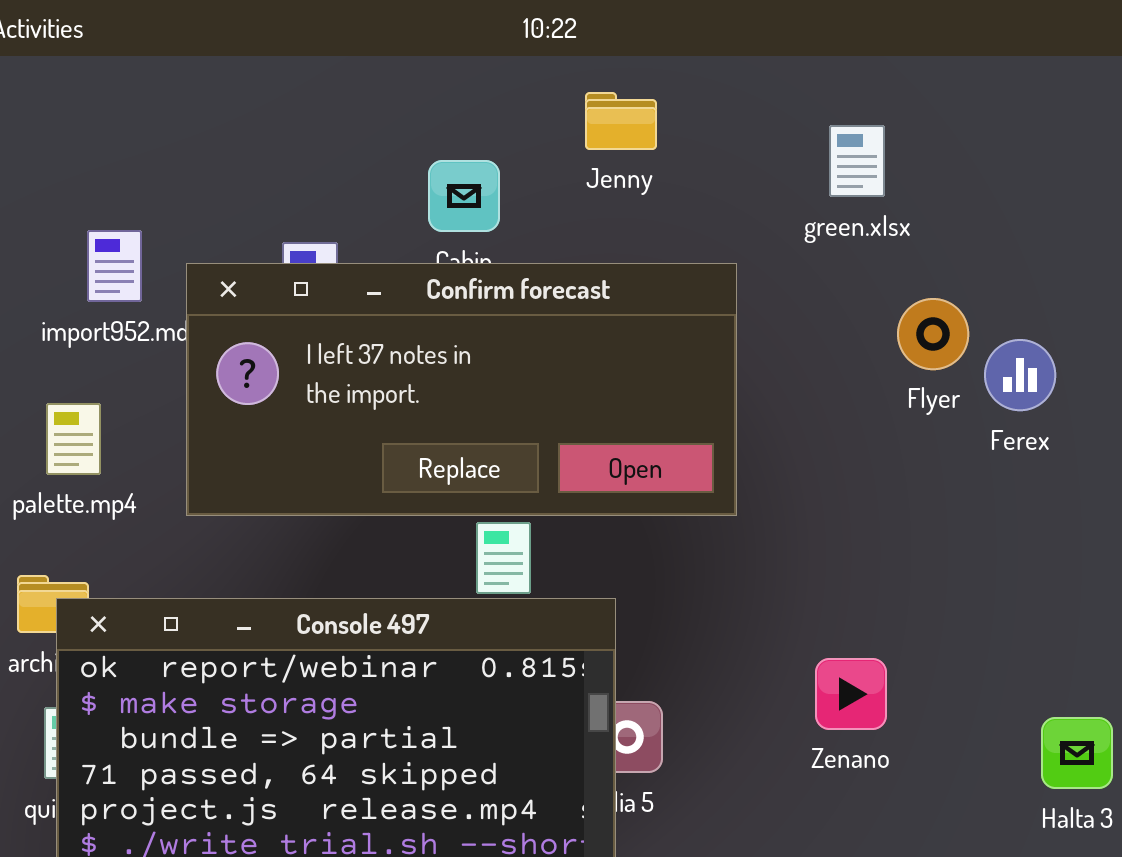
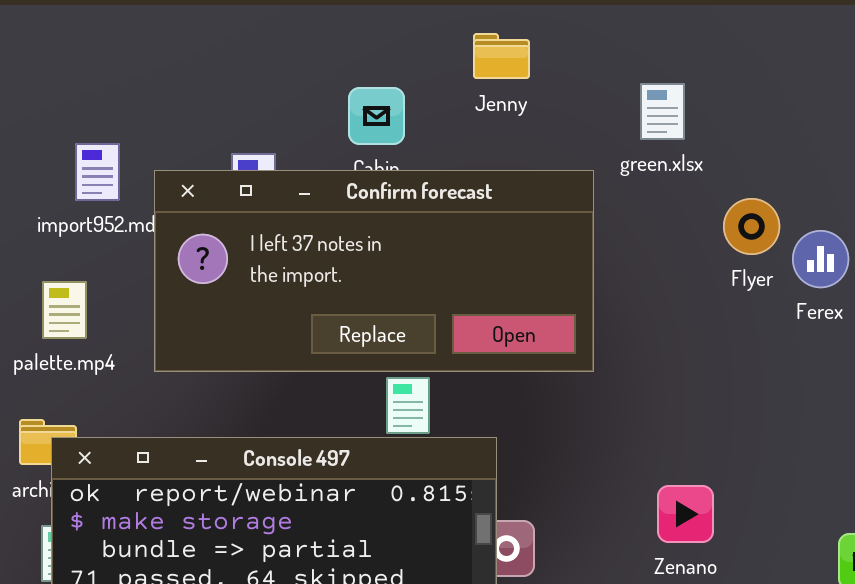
green.xlsx: [829,125,885,197] -> [640,83,685,140], moved

